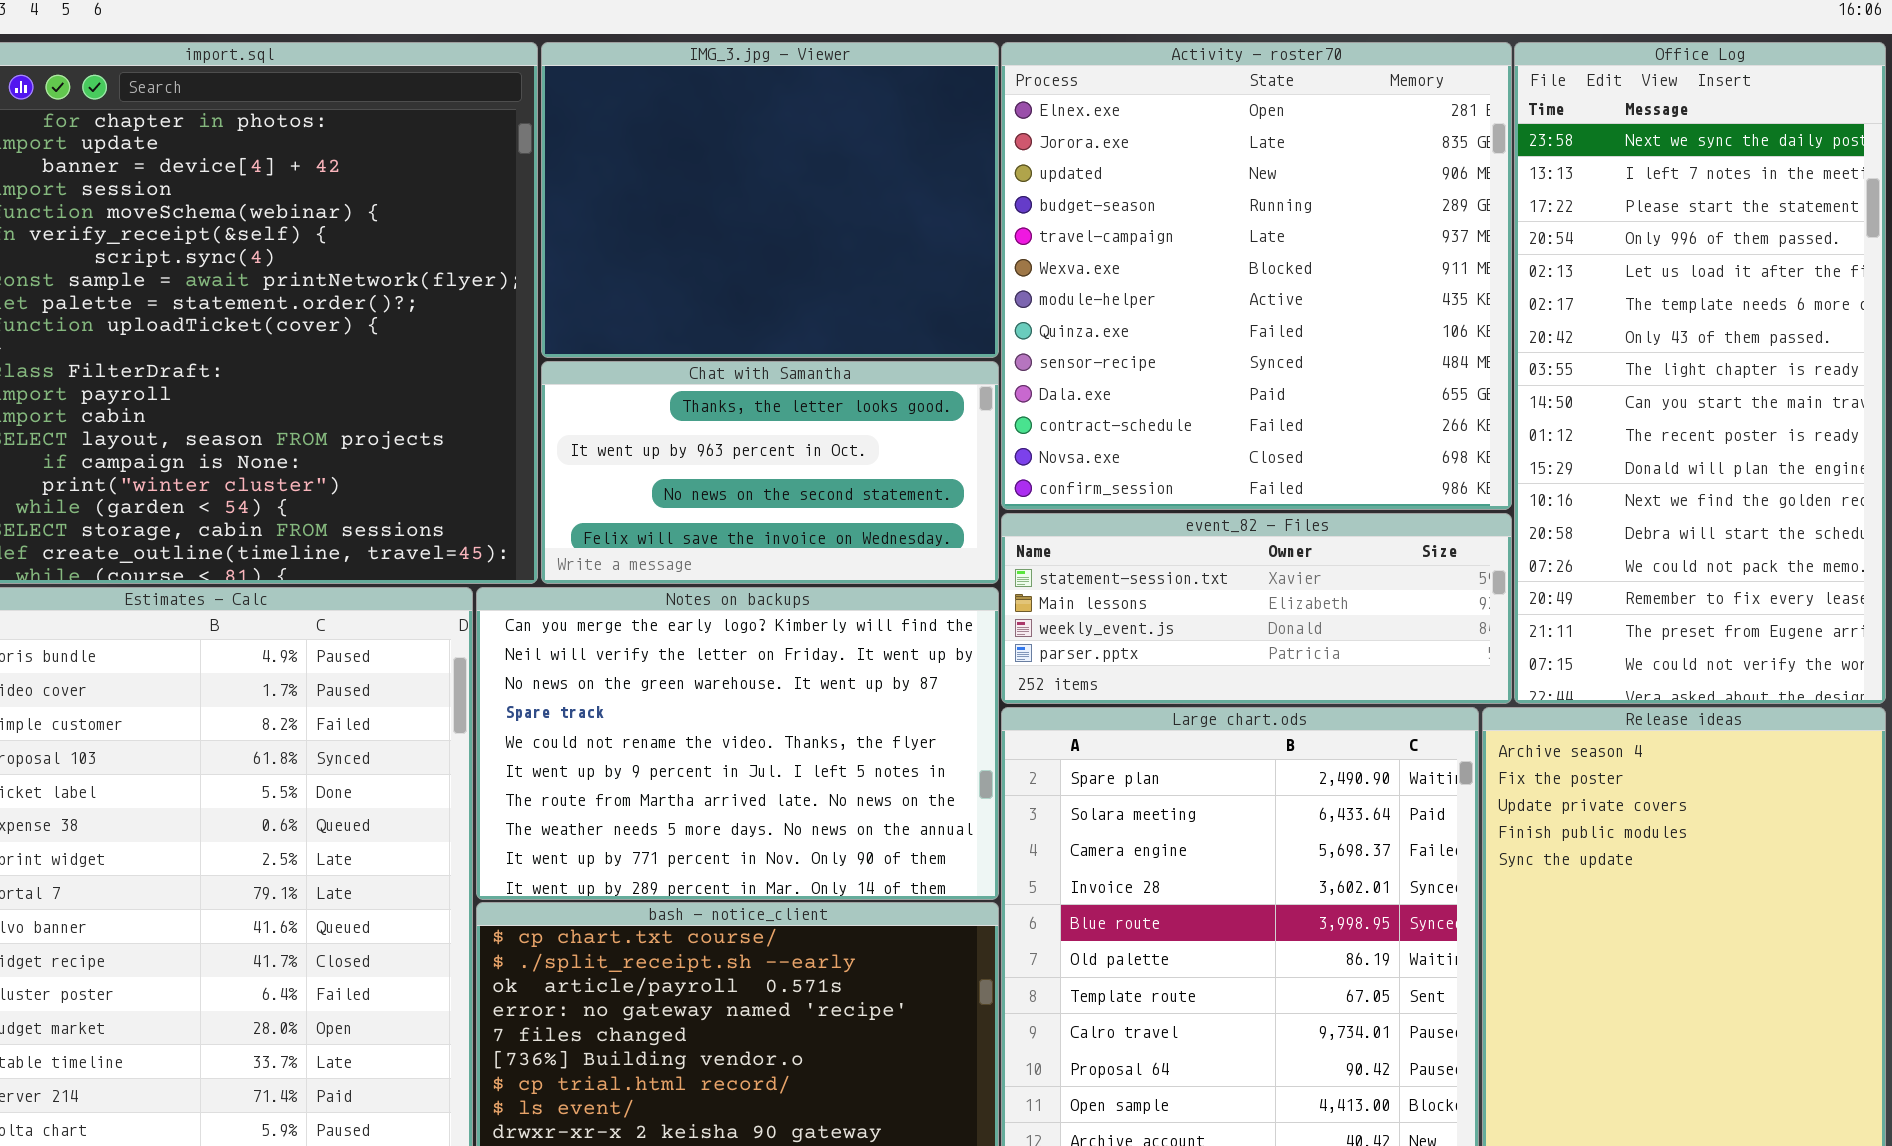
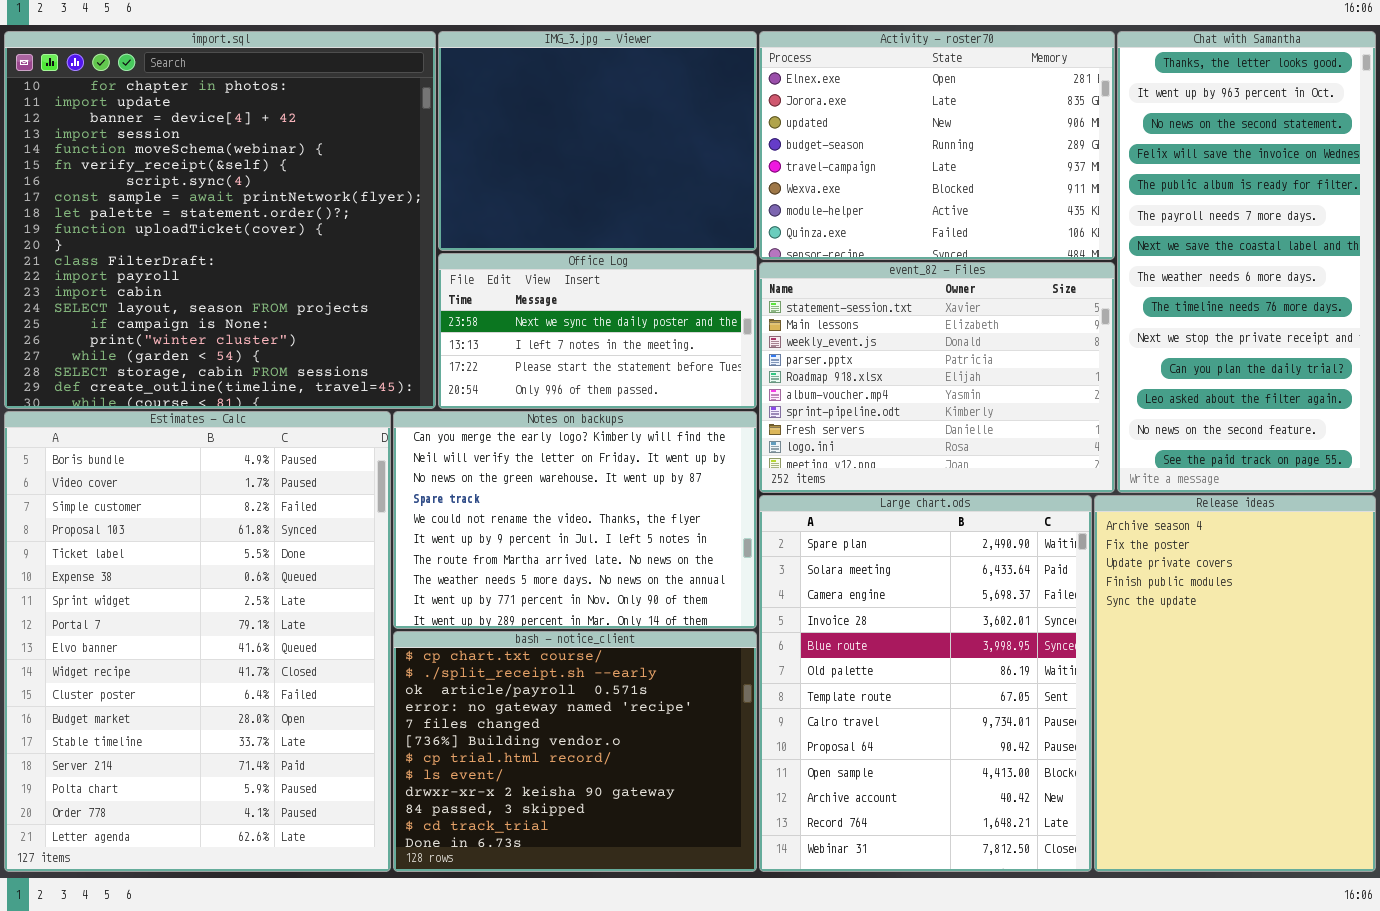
Activity - roster70: [1001,42,1512,510] -> [759,31,1115,260], resized
Office Log: [1514,42,1886,704] -> [438,253,757,409], moved, resized
Chat with Samantha: [541,361,999,584] -> [1117,31,1376,493], moved, resized
event_82 - Files: [1001,513,1512,704] -> [759,262,1115,493], resized

